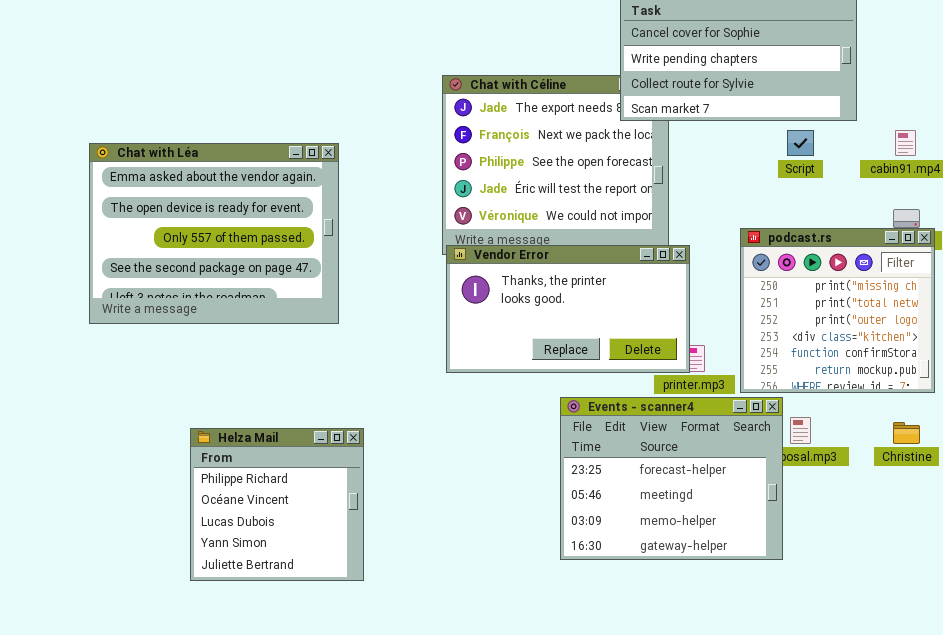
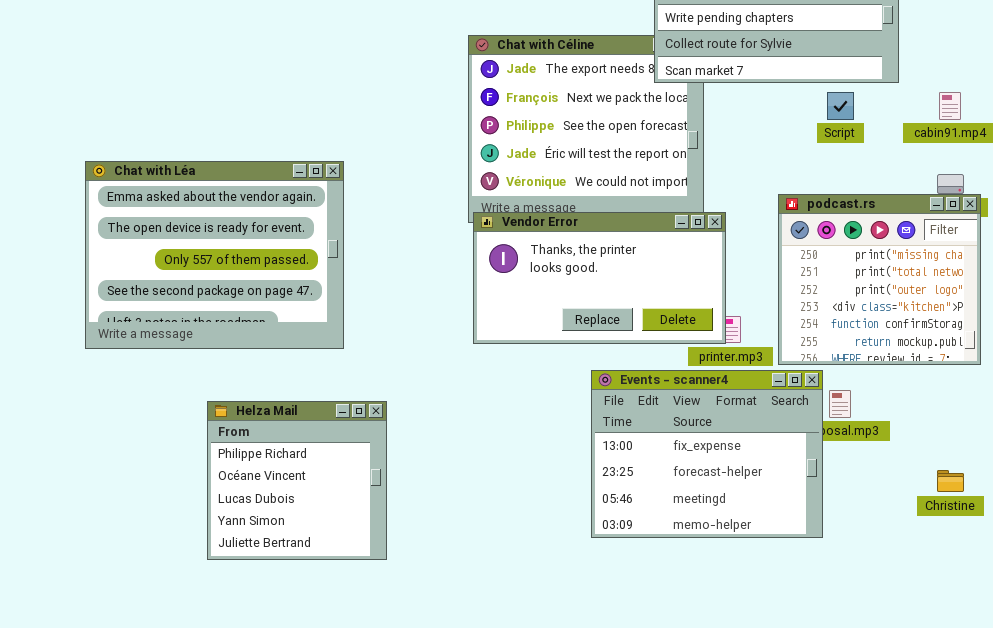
Chat with Léa: [89,143,339,324] -> [85,161,344,349], moved
Events - scanner4: [560,397,783,560] -> [591,370,823,538], scrolled up 1 row
Christine: [893,422,920,444] -> [937,470,964,492], moved

